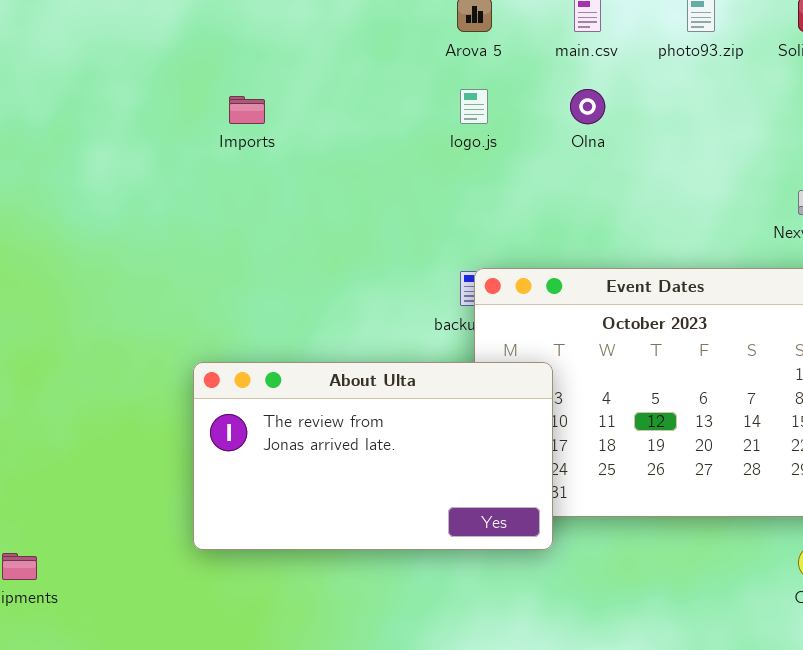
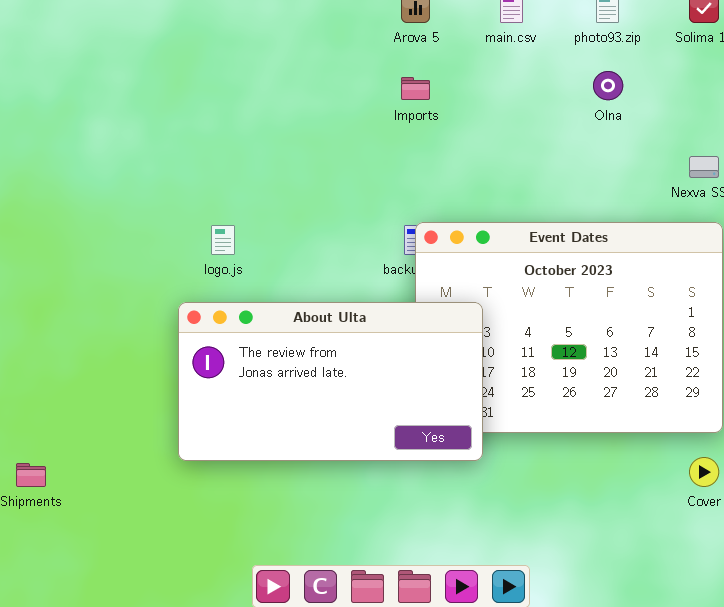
logo.js: [460,89,488,124] -> [211,225,235,255], moved
Olna: [570,89,605,124] -> [593,71,623,100], moved
Imports: [229,96,265,124] -> [401,77,430,100], moved

